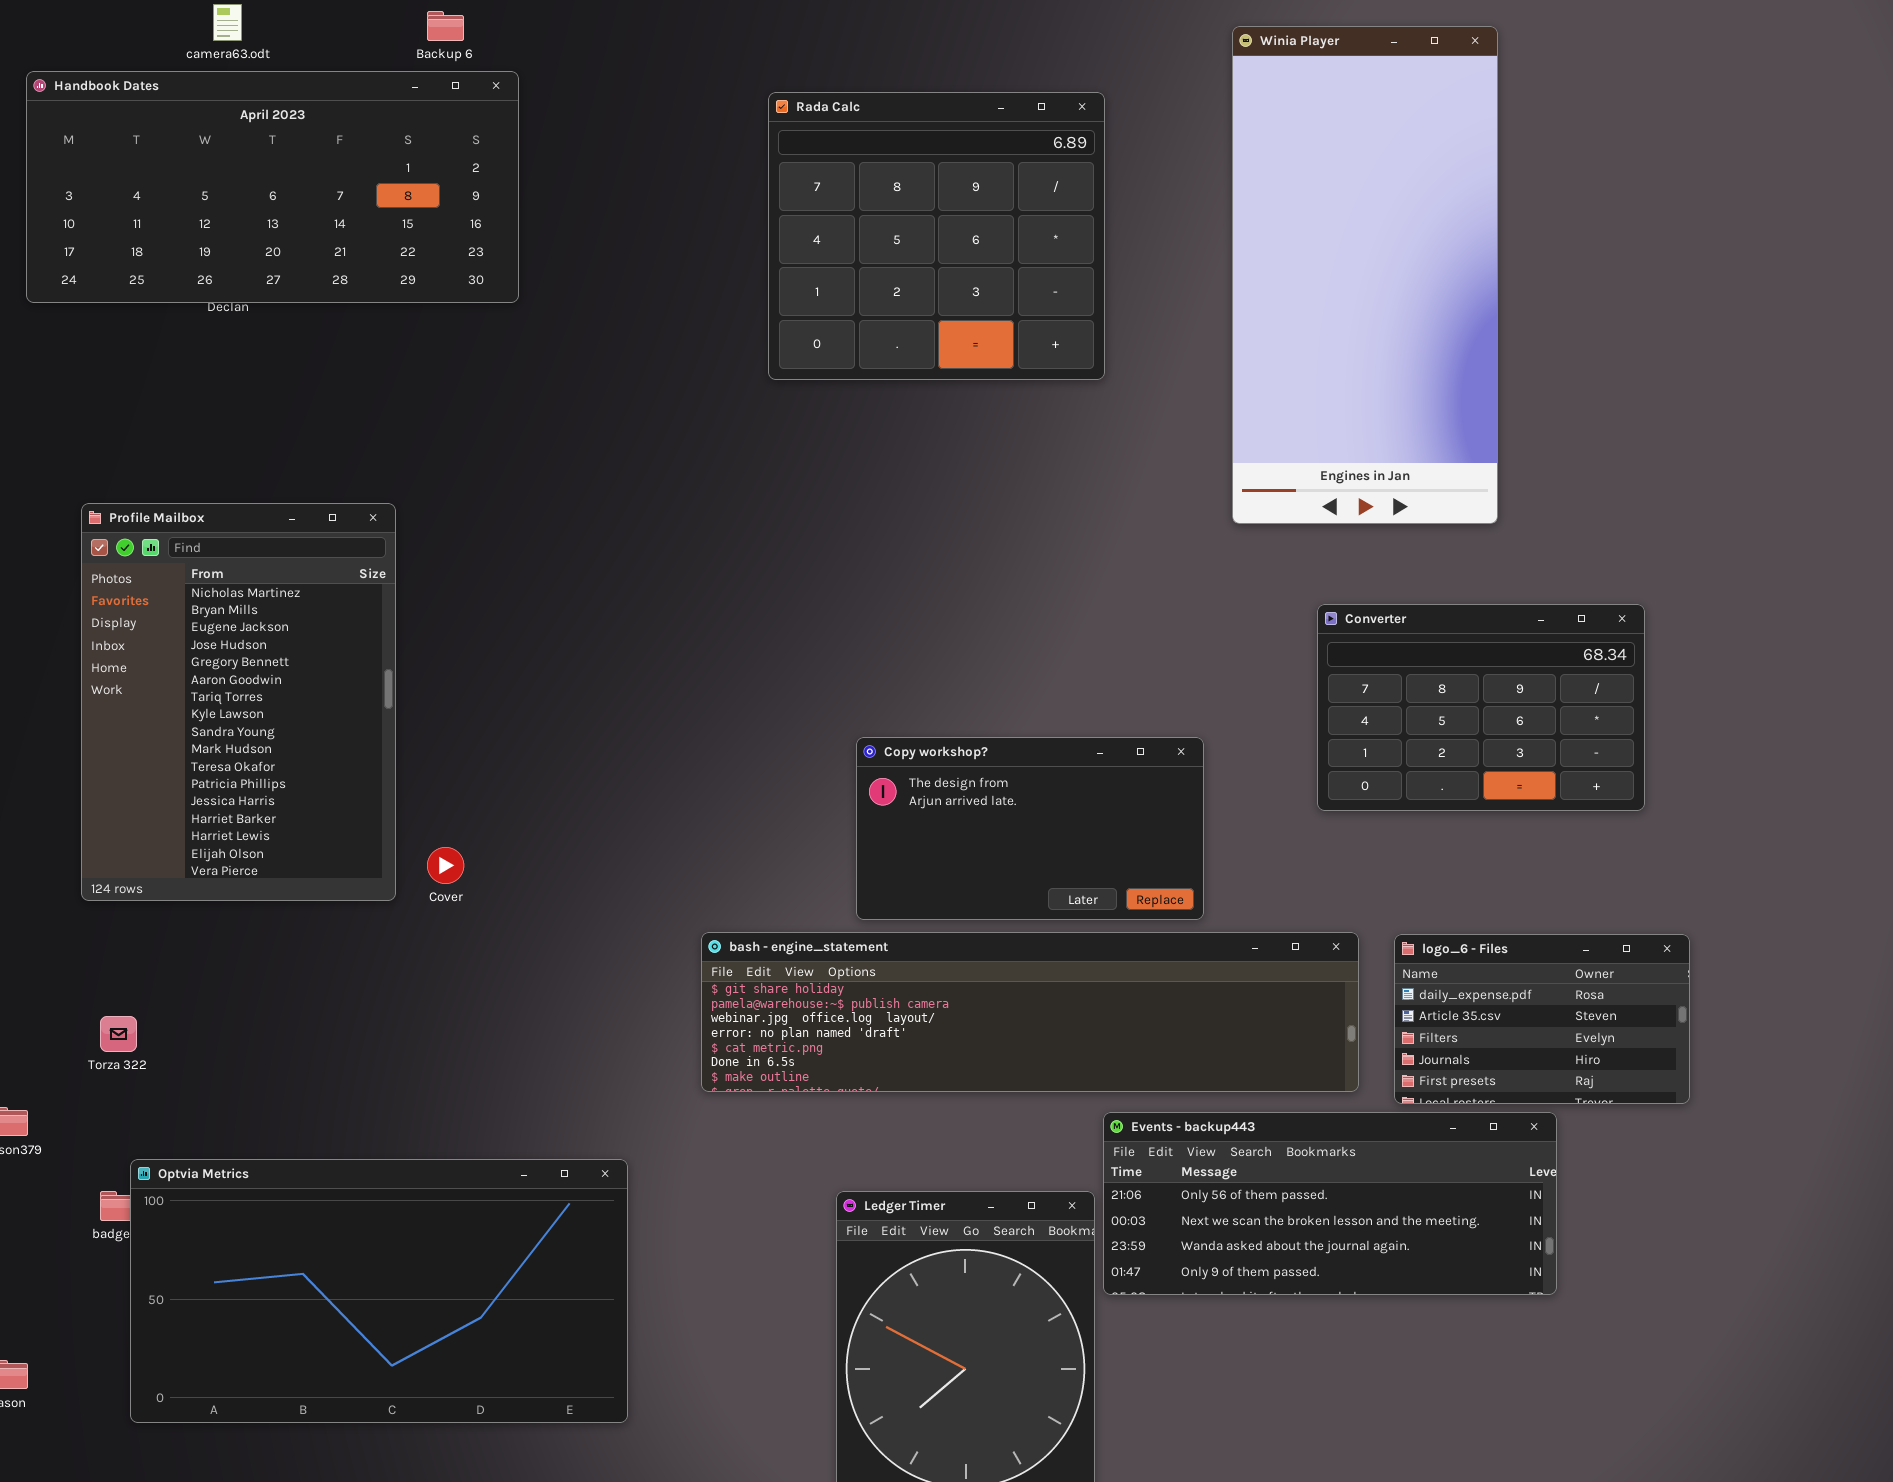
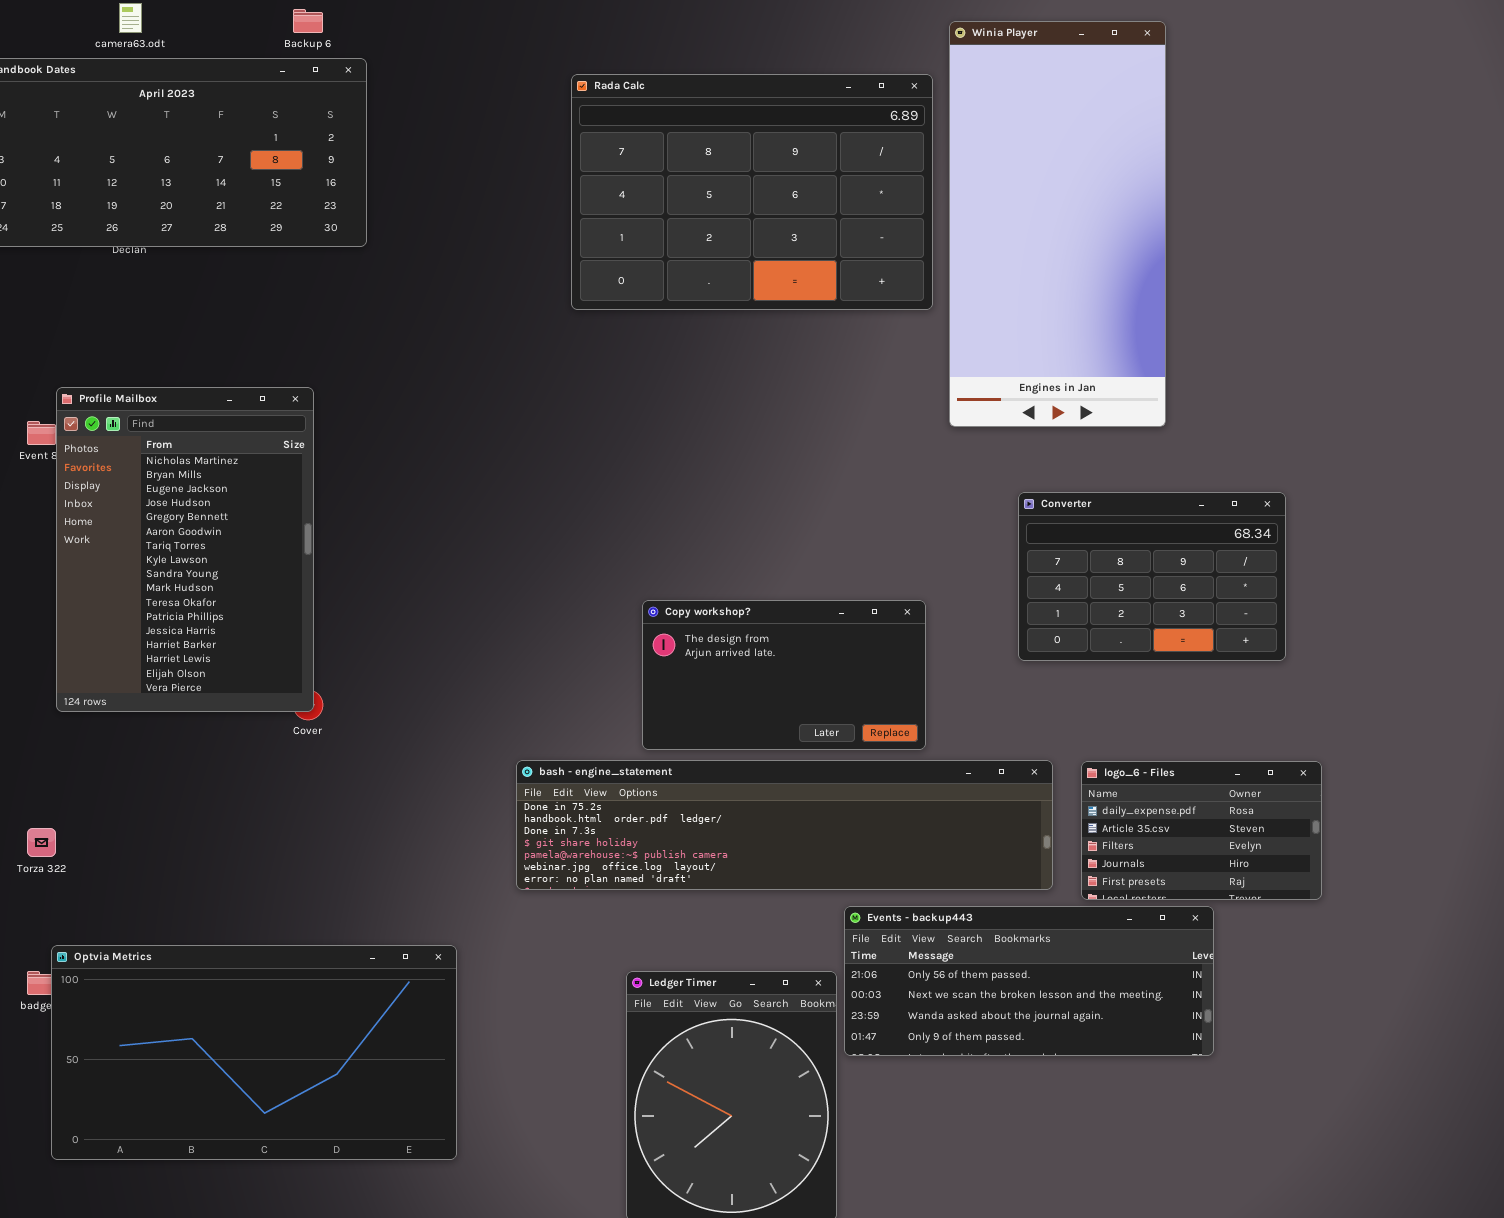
Rada Calc: [768,92,1105,380] -> [571,74,933,310], resized
Profile Mailbox: [81,503,396,901] -> [56,387,314,712], moved
bash - engine_statement: [701,932,1359,1092] -> [516,760,1053,890], scrolled up 3 rows

